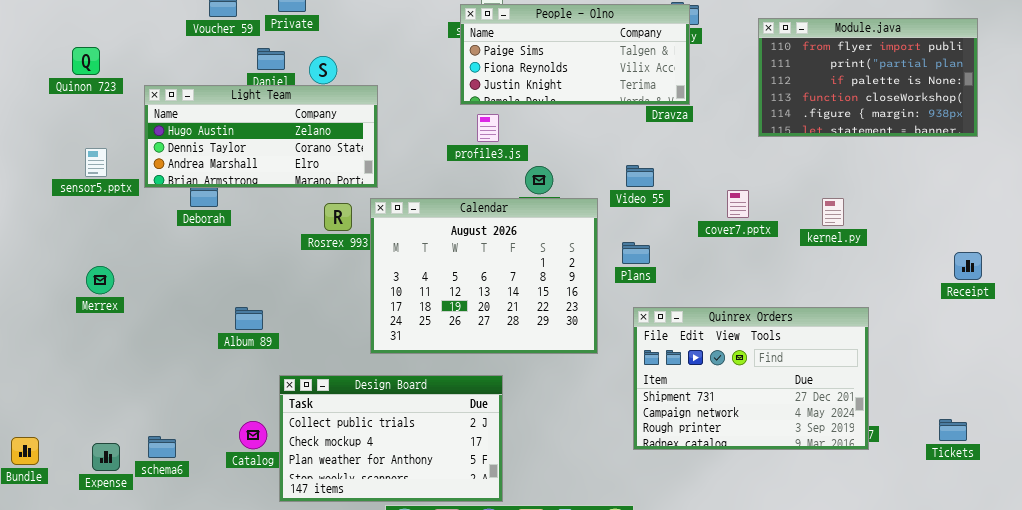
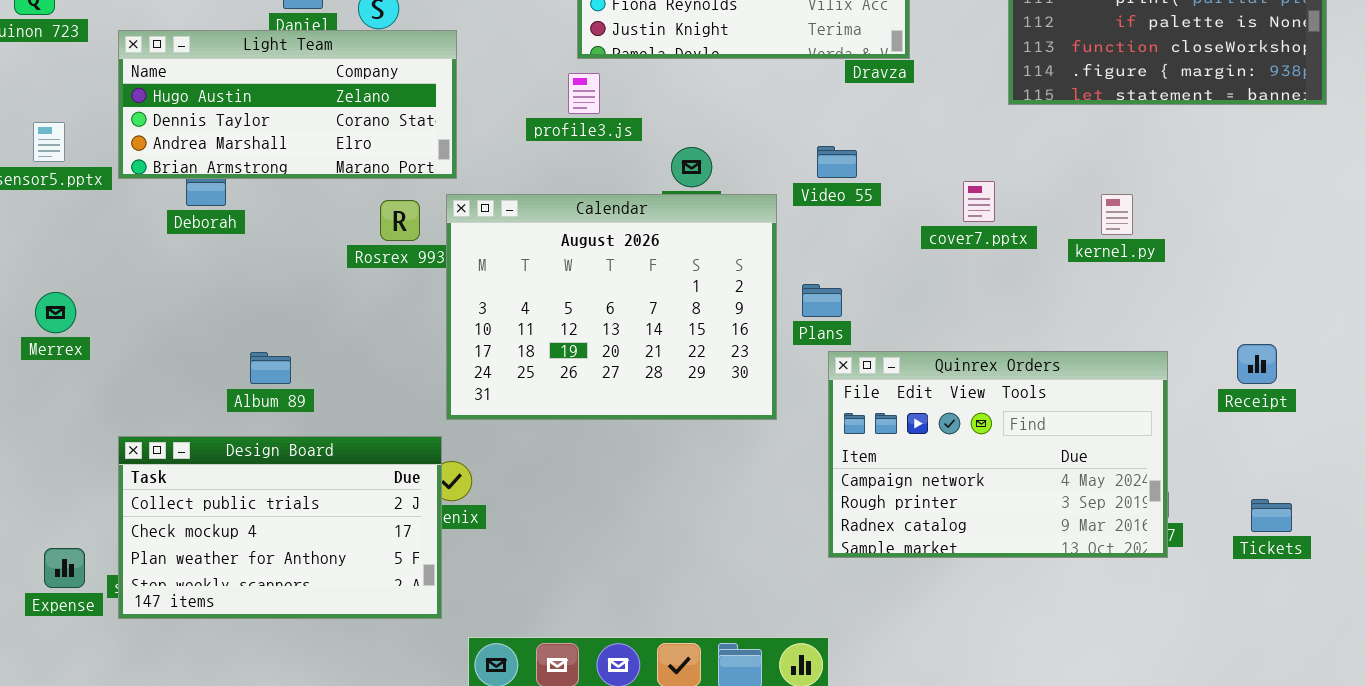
profile3.js: [477,114,499,142] -> [568,73,600,114], moved
Plans: [622,242,650,264] -> [802,284,842,317], moved
Receipt: [954,252,982,280] -> [1237,344,1277,384], moved
Quinrex Orders: [633,307,869,450] -> [828,351,1168,558], scrolled down 1 row
Design Board: [279,375,503,502] -> [118,436,442,619], moved
Tickets: [939,419,967,441] -> [1251,499,1292,532], moved

